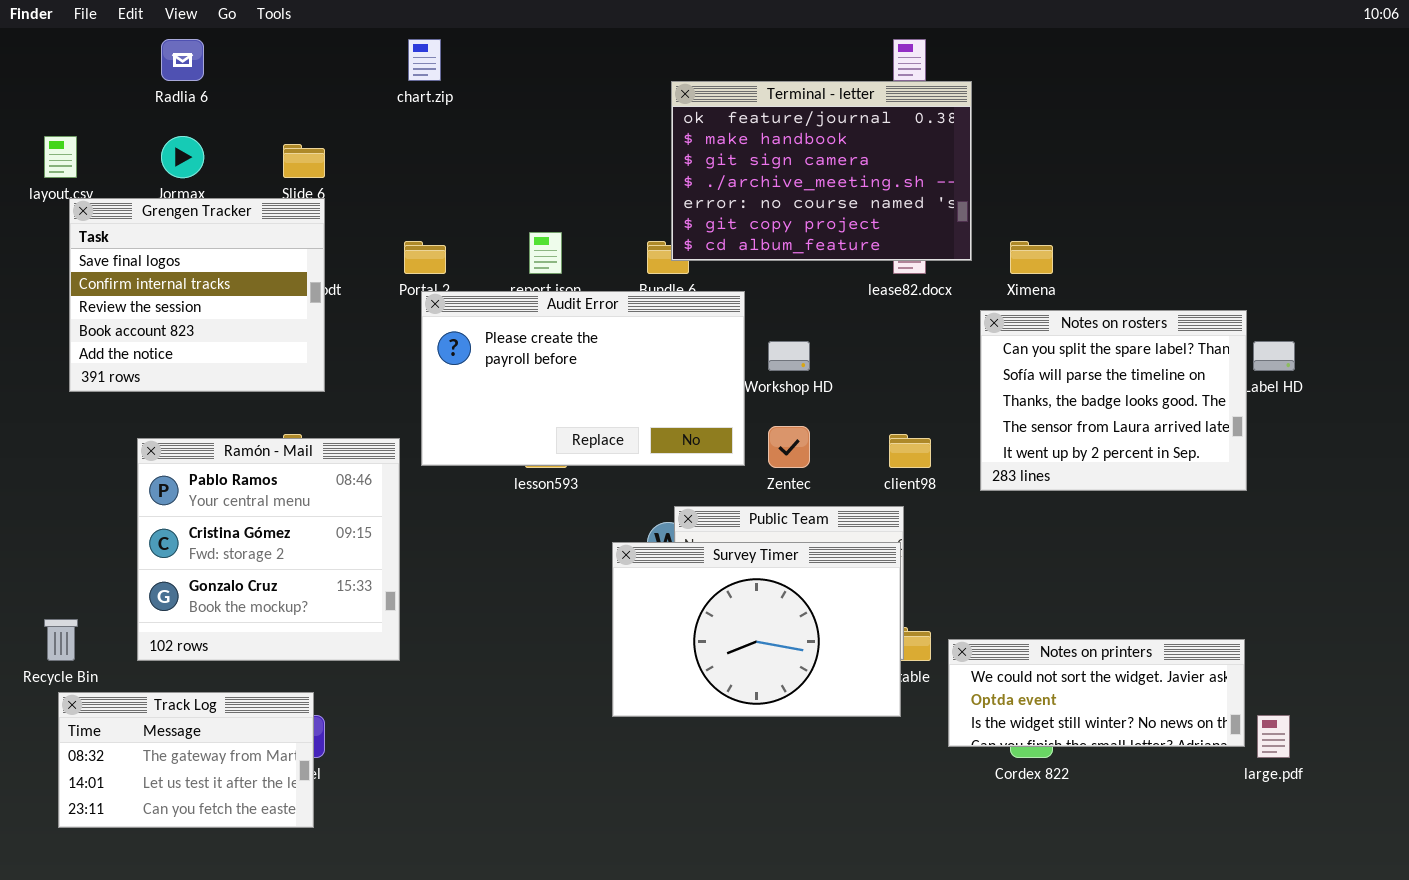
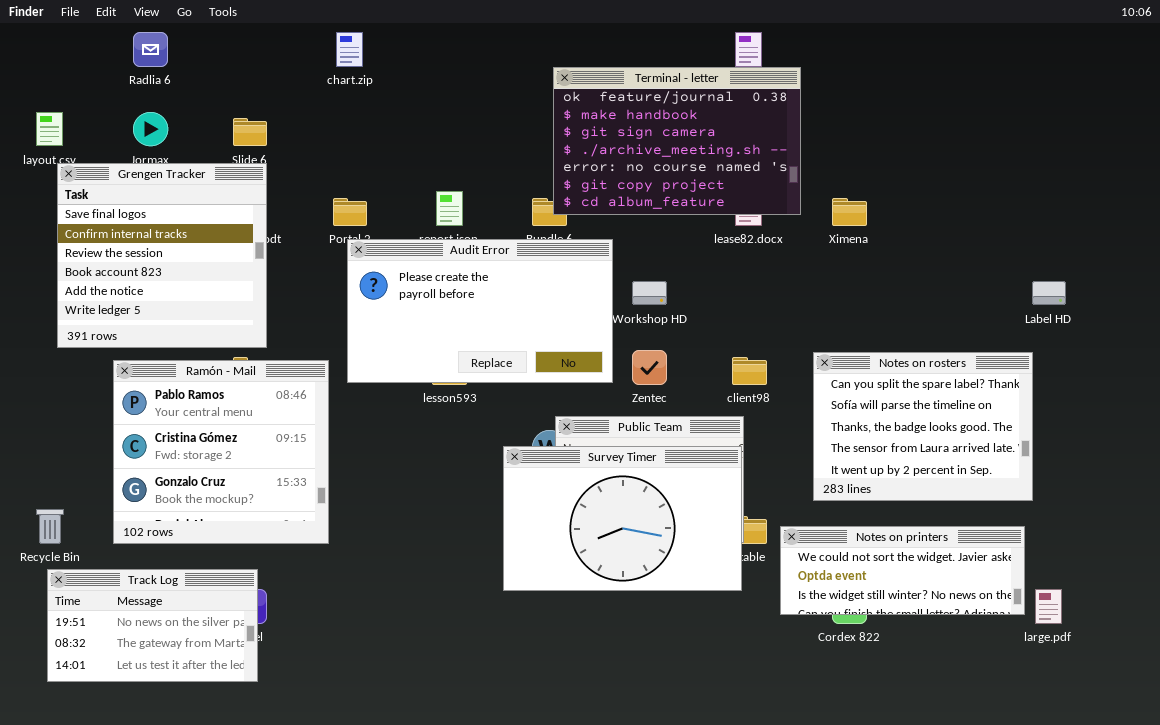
Grengen Tracker: [69,198,325,392] -> [57,163,267,348], resized
Notes on rosters: [980,310,1247,491] -> [813,352,1033,501], moved
Track Log: [58,692,314,828] -> [47,569,258,682], scrolled up 1 row

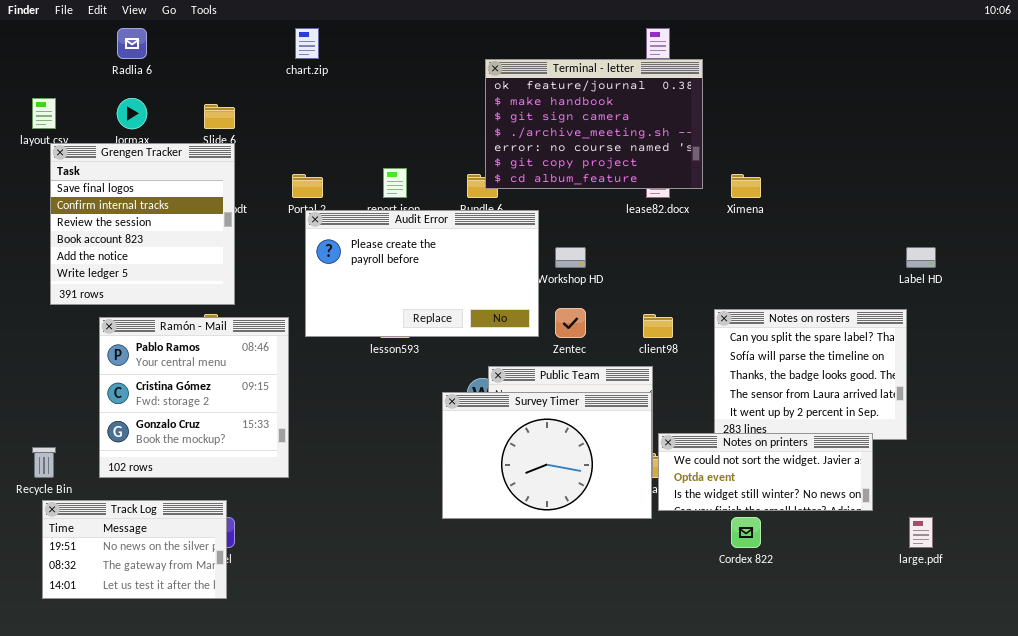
Notes on printers: [780,526,1025,615] -> [658,433,873,511], moved

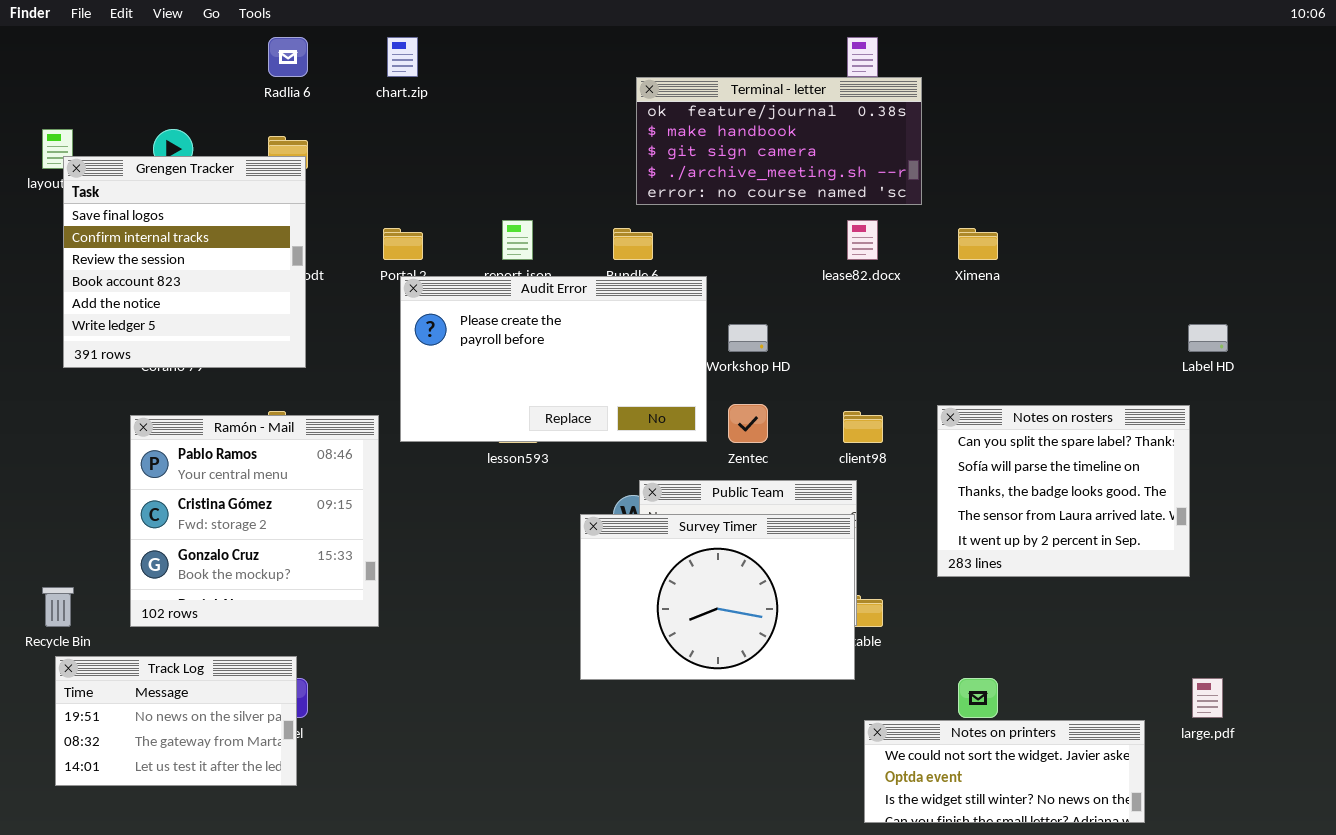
Radlia 6: [117,28,147,59] -> [268,37,308,77], moved
Terminal - letter: [485,59,703,189] -> [636,77,922,205], resized
Grengen Tracker: [50,143,235,305] -> [63,156,306,368], moved
Notes on printers: [658,433,873,511] -> [864,720,1145,823], moved

